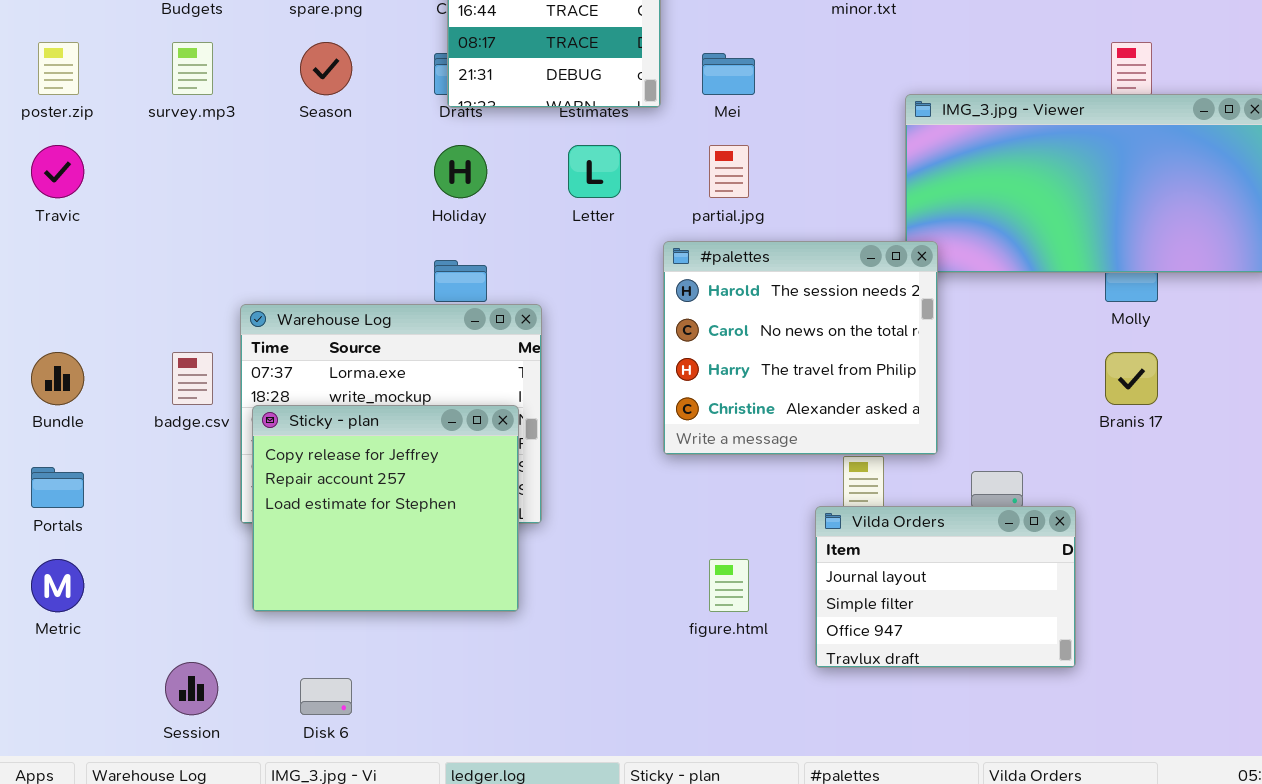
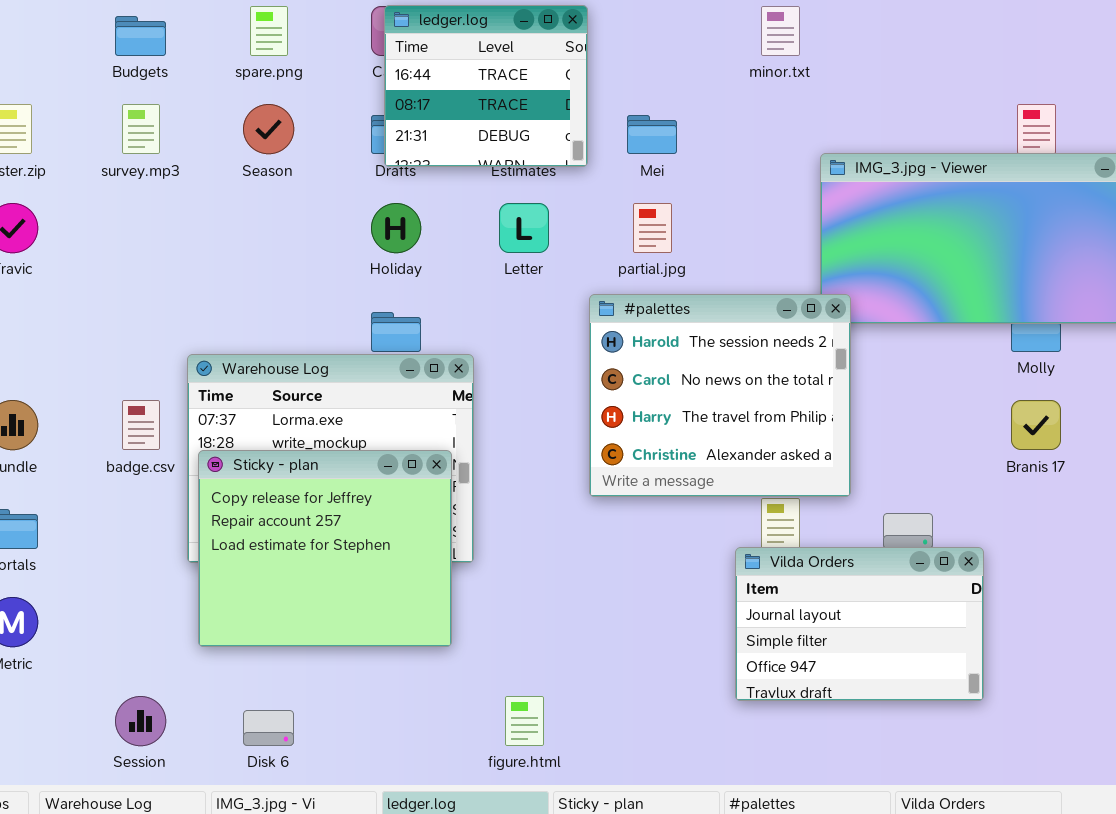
figure.html: [709,559,749,612] -> [505,696,544,746], moved

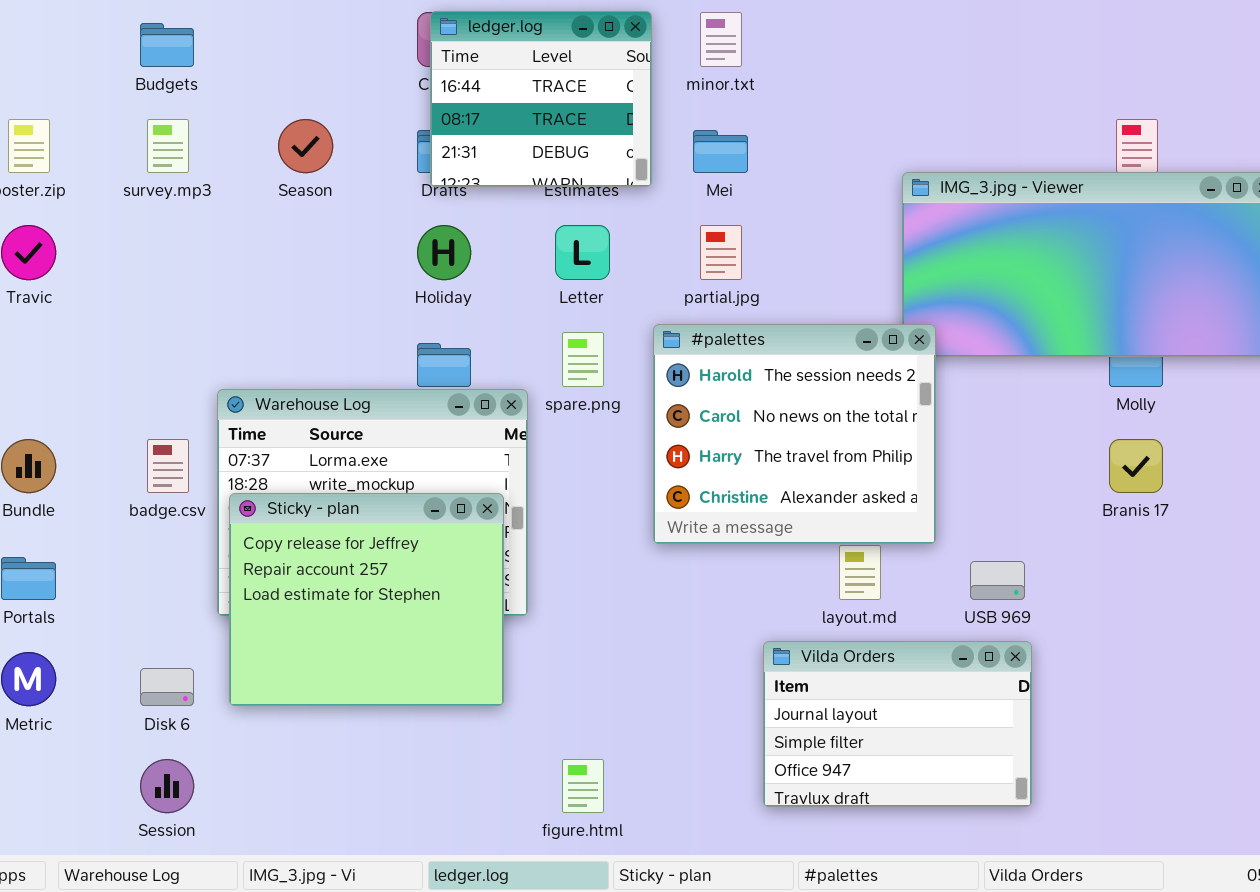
spare.png: [250,6,288,56] -> [562,332,604,387], moved
minor.txt: [761,6,800,56] -> [700,12,742,67], moved
Vilda Orders: [735,547,984,701] -> [763,641,1032,807], moved
Disk 6: [243,710,294,746] -> [140,668,194,706], moved

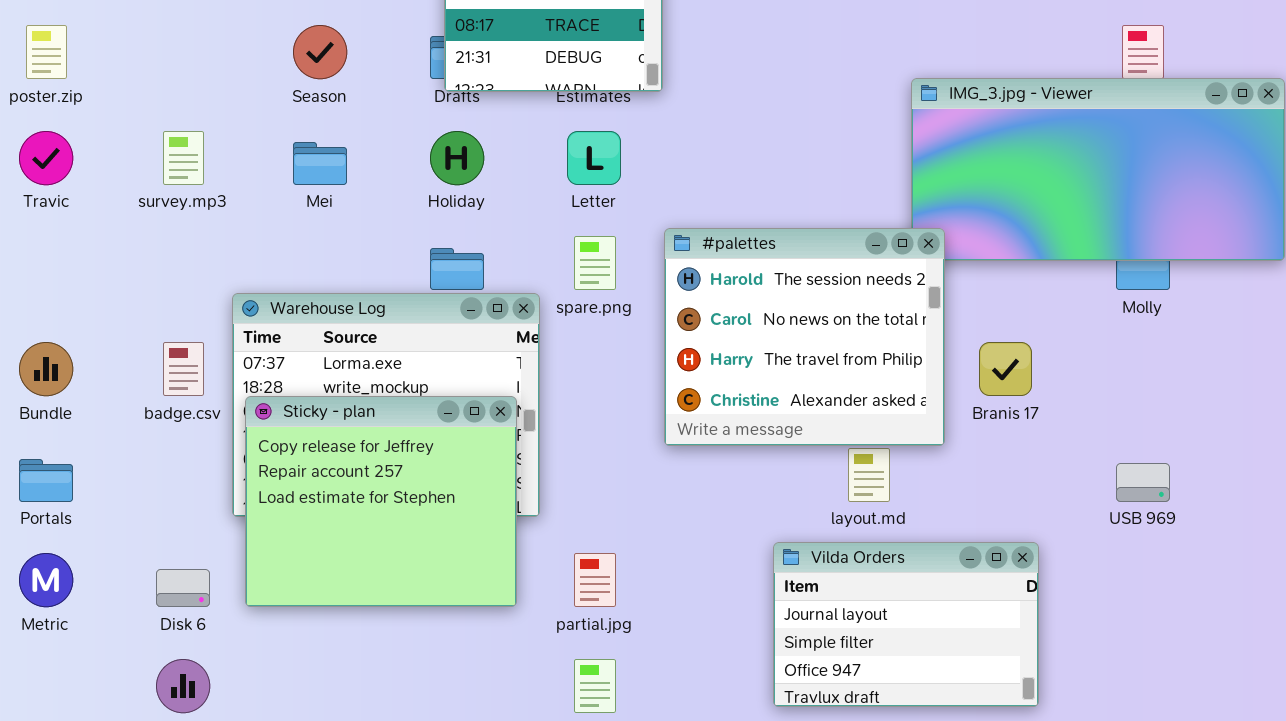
survey.mp3: [147,119,189,173] -> [163,131,204,185], moved
Mei: [693,130,748,173] -> [293,142,347,185], moved
partial.jpg: [700,225,742,280] -> [574,553,616,607], moved
Branis 17: [1109,439,1163,493] -> [979,342,1032,396], moved
USB 969: [970,561,1025,600] -> [1116,463,1170,502], moved

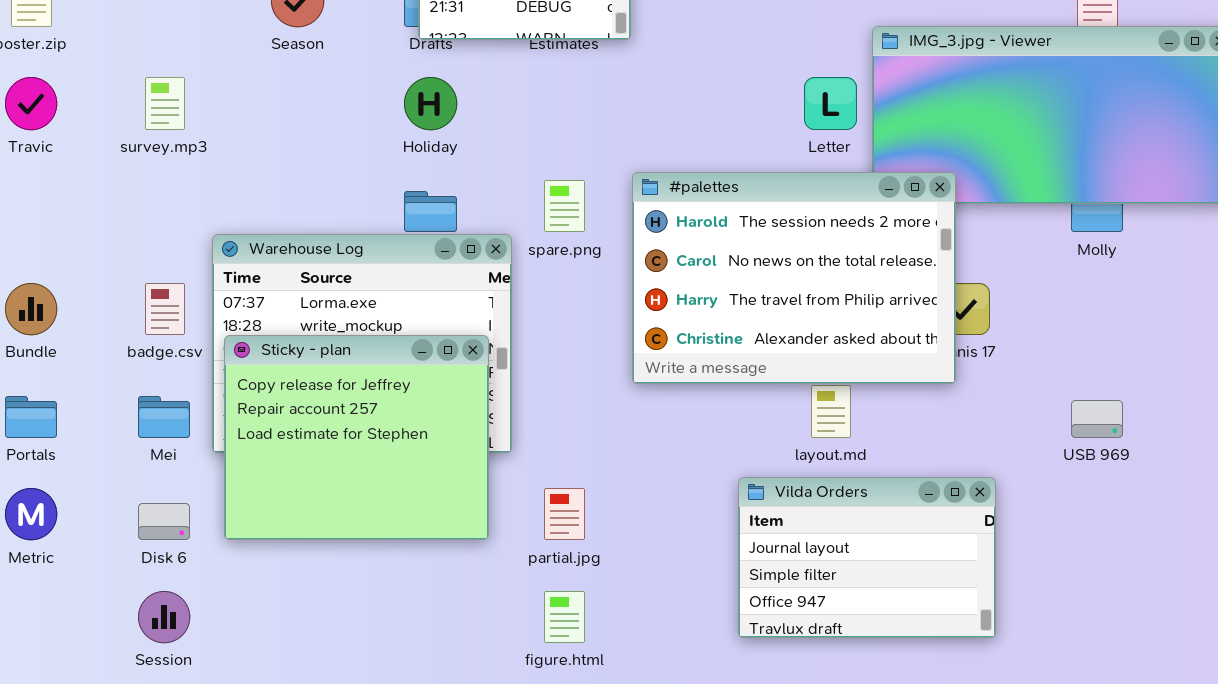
Letter: [567,131,621,185] -> [804,77,857,130], moved
Mei: [293,142,347,185] -> [138,396,190,438], moved
#palettes: [664,228,945,446] -> [632,172,956,384], resized

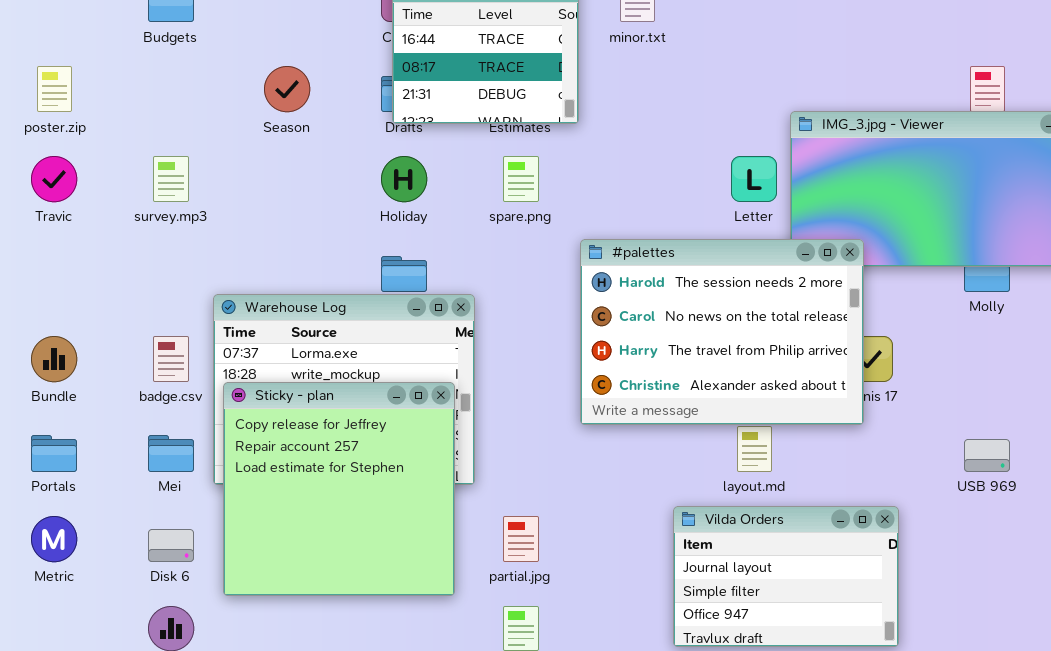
spare.png: [544,180,585,232] -> [503,156,539,202], moved
Sticky - plan: [224,335,489,540] -> [223,382,455,596], resized

